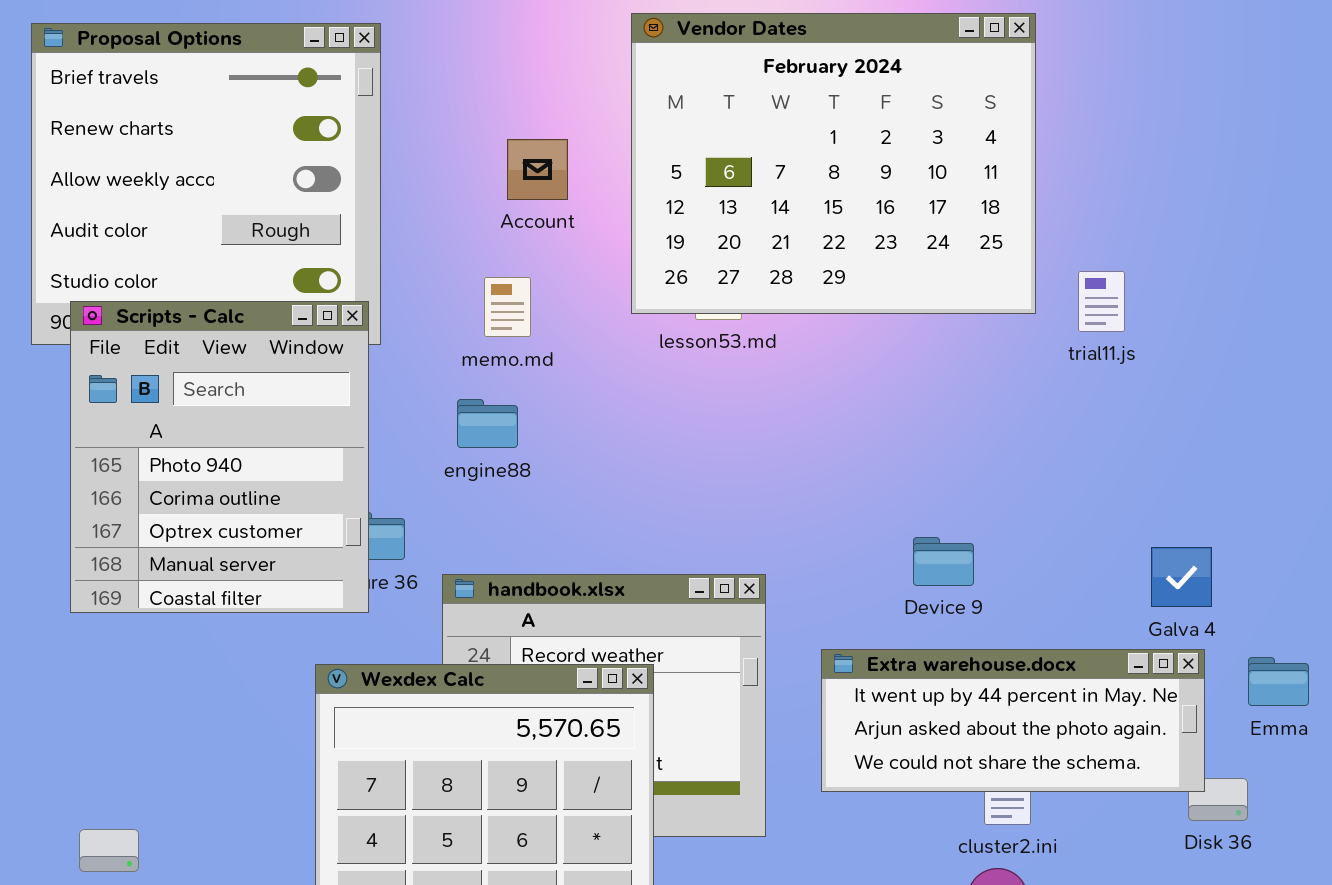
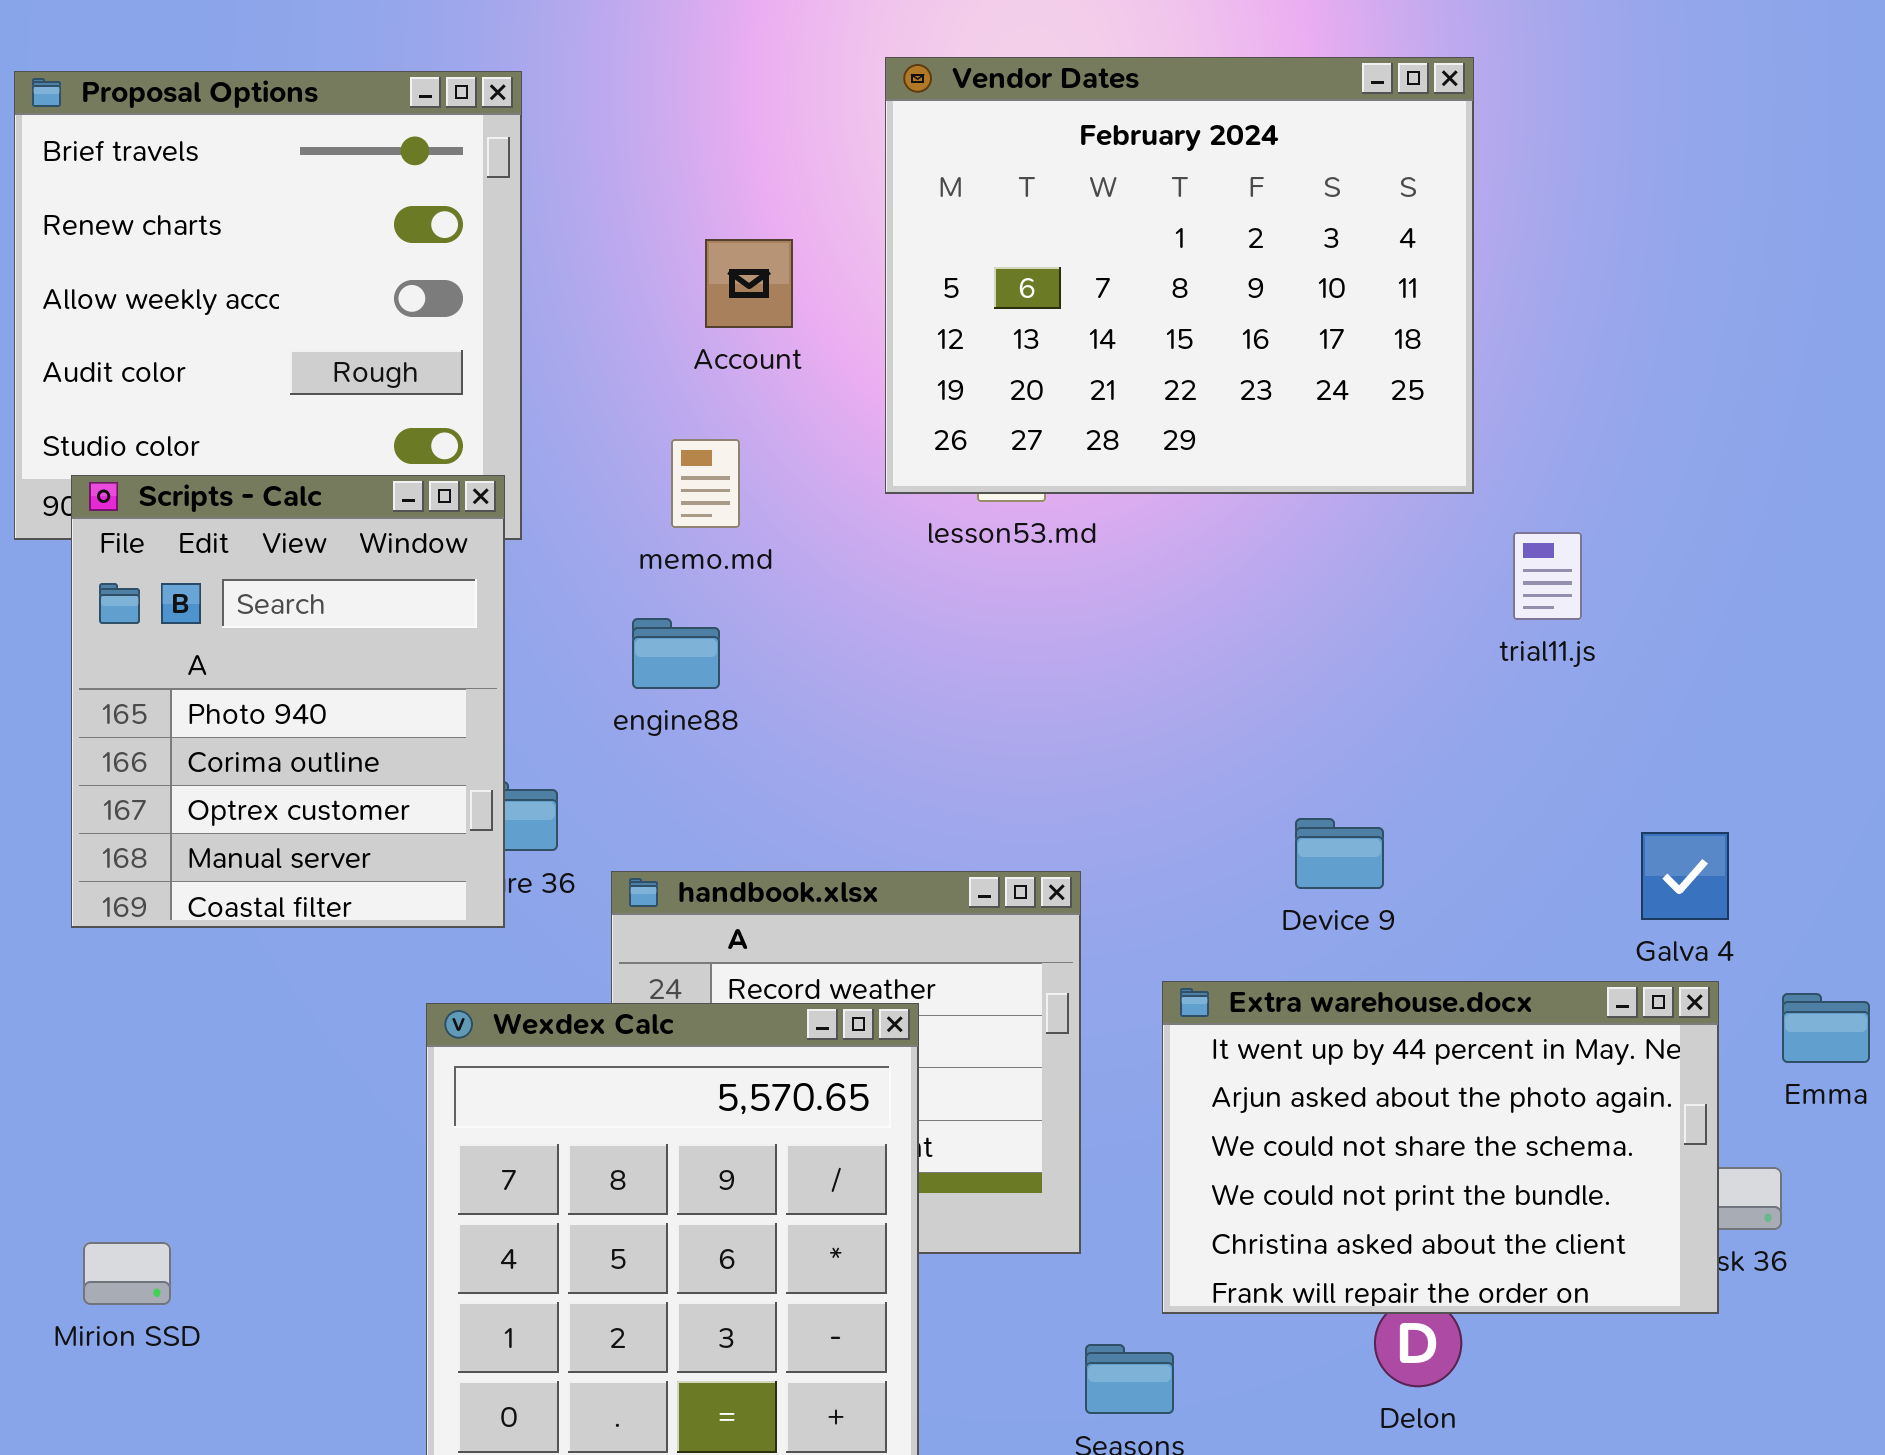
trial11.js: [1078,271,1125,332] -> [1513,532,1582,620], moved
Extra warehouse.docx: [821,649,1205,792] -> [1162,981,1719,1314], resized

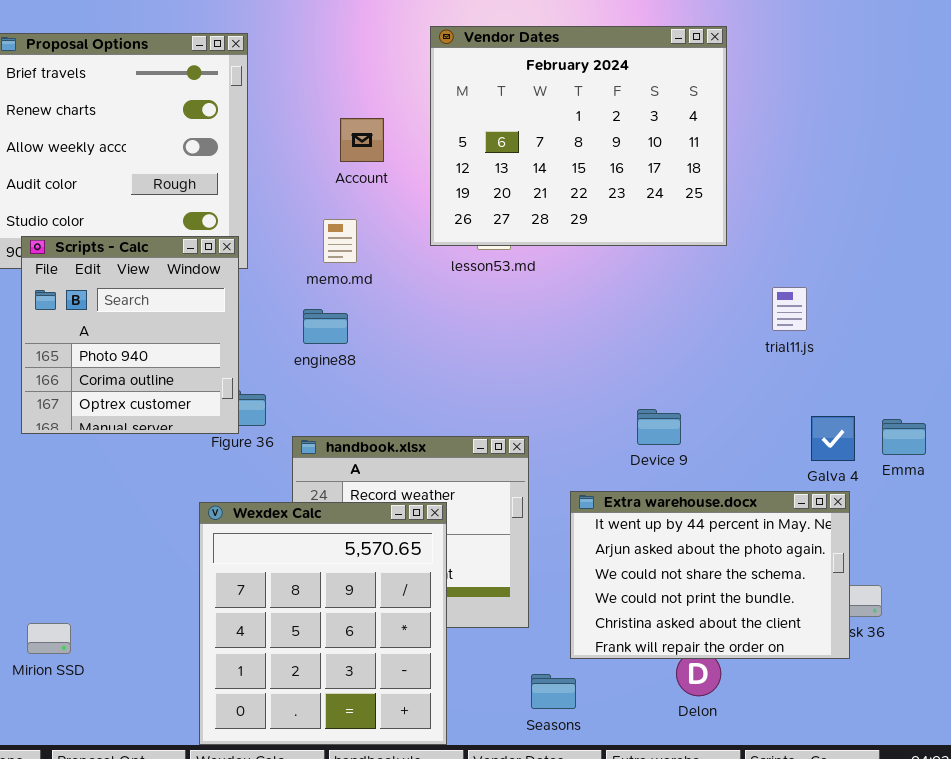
Scripts - Calc: [71,475,505,928] -> [21,236,239,434], resized
trial11.js: [1513,532,1582,620] -> [772,287,807,331], moved
Emma: [1782,993,1870,1063] -> [882,419,926,455], moved

